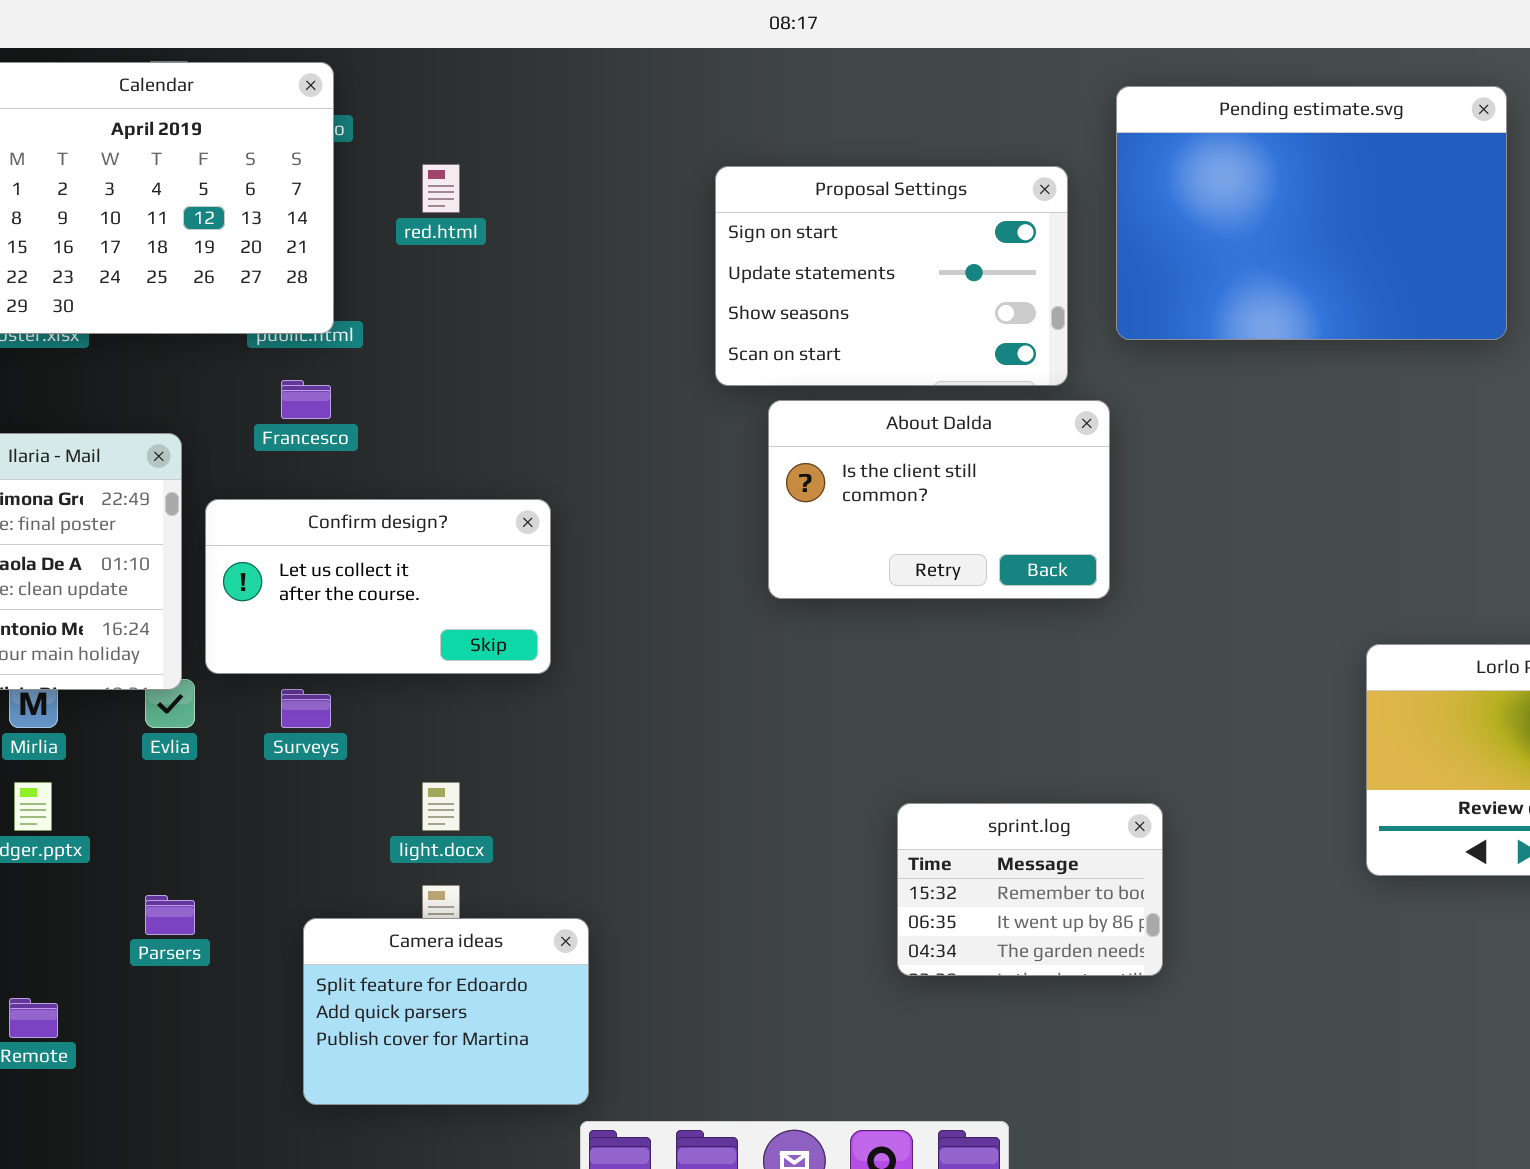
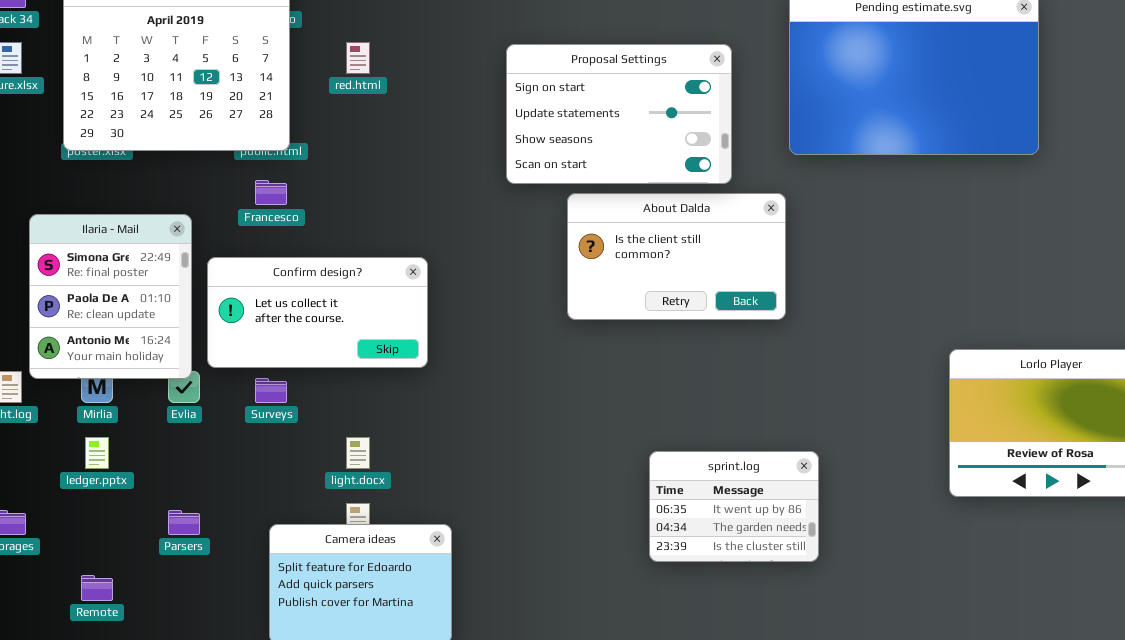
Proposal Settings: [715,166,1068,386] -> [506,44,732,184], moved
sprint.log: [897,803,1163,976] -> [649,451,819,562], scrolled down 1 row

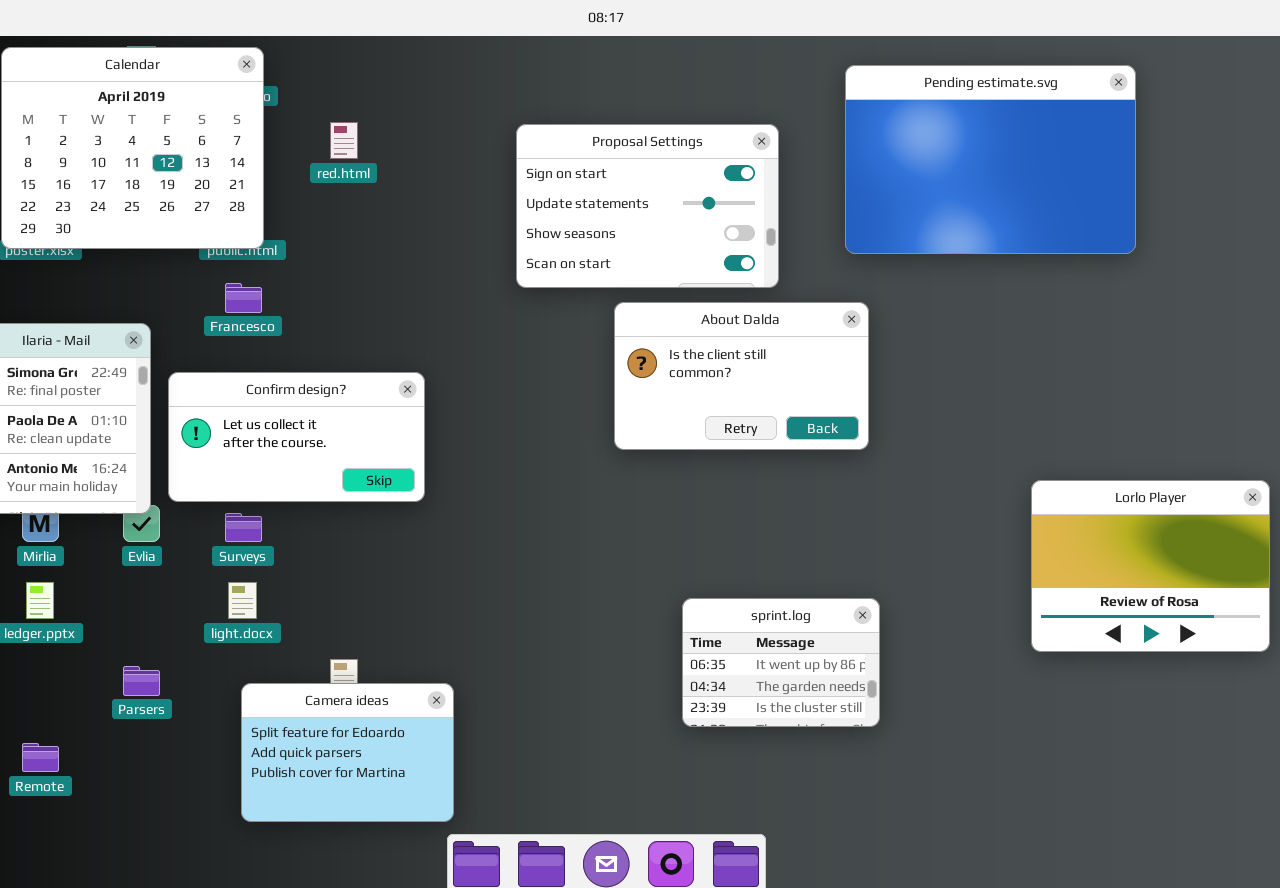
About Dalda: [567,193,786,320] -> [614,302,869,450], moved
light.docx: [346,437,370,469] -> [228,582,257,619], moved

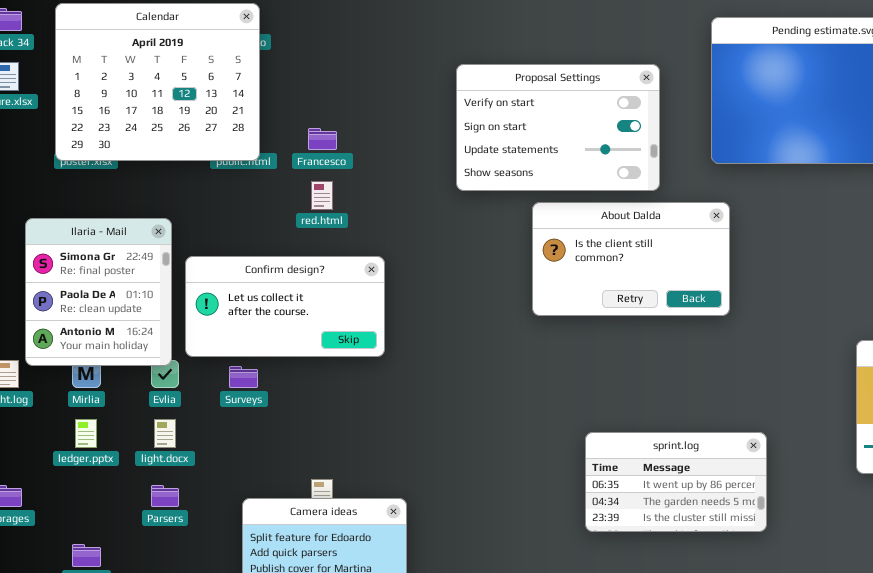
red.html: [330,122,358,159] -> [311,181,333,210], moved
Proposal Settings: [516,124,779,288] -> [456,64,660,191], scrolled up 1 row
Francesco: [225,283,262,313] -> [308,128,337,150], moved
light.docx: [228,582,257,619] -> [154,419,176,448], moved
sprint.log: [682,598,880,727] -> [585,432,767,532], resized

